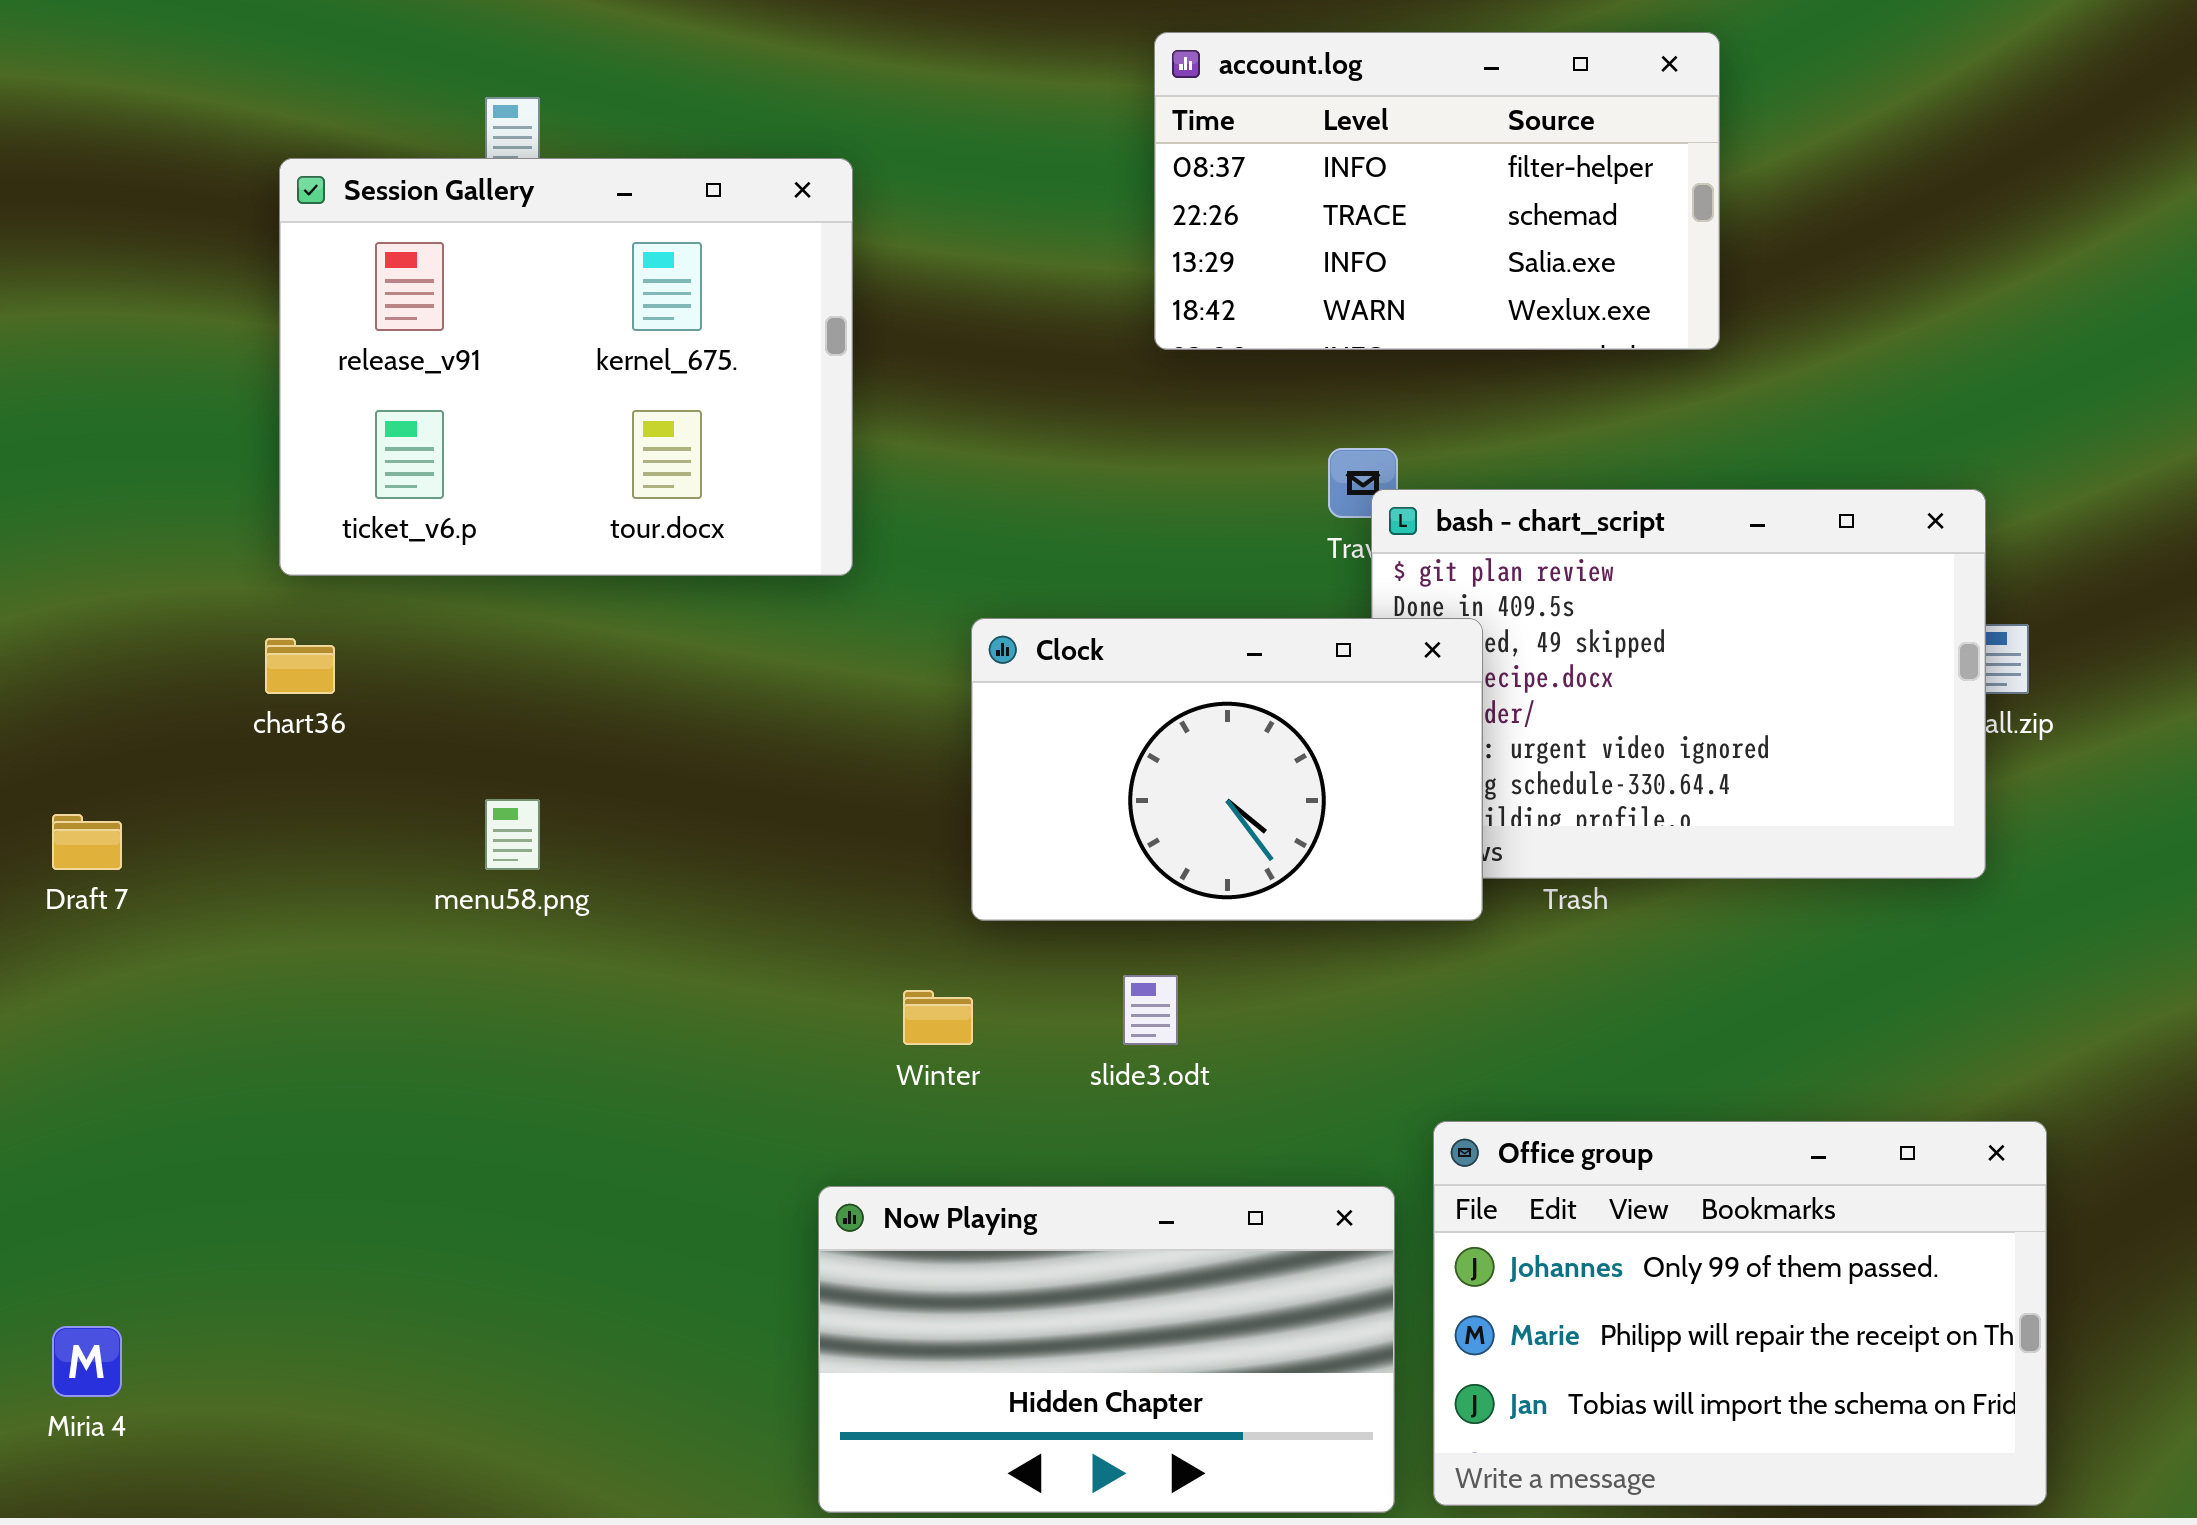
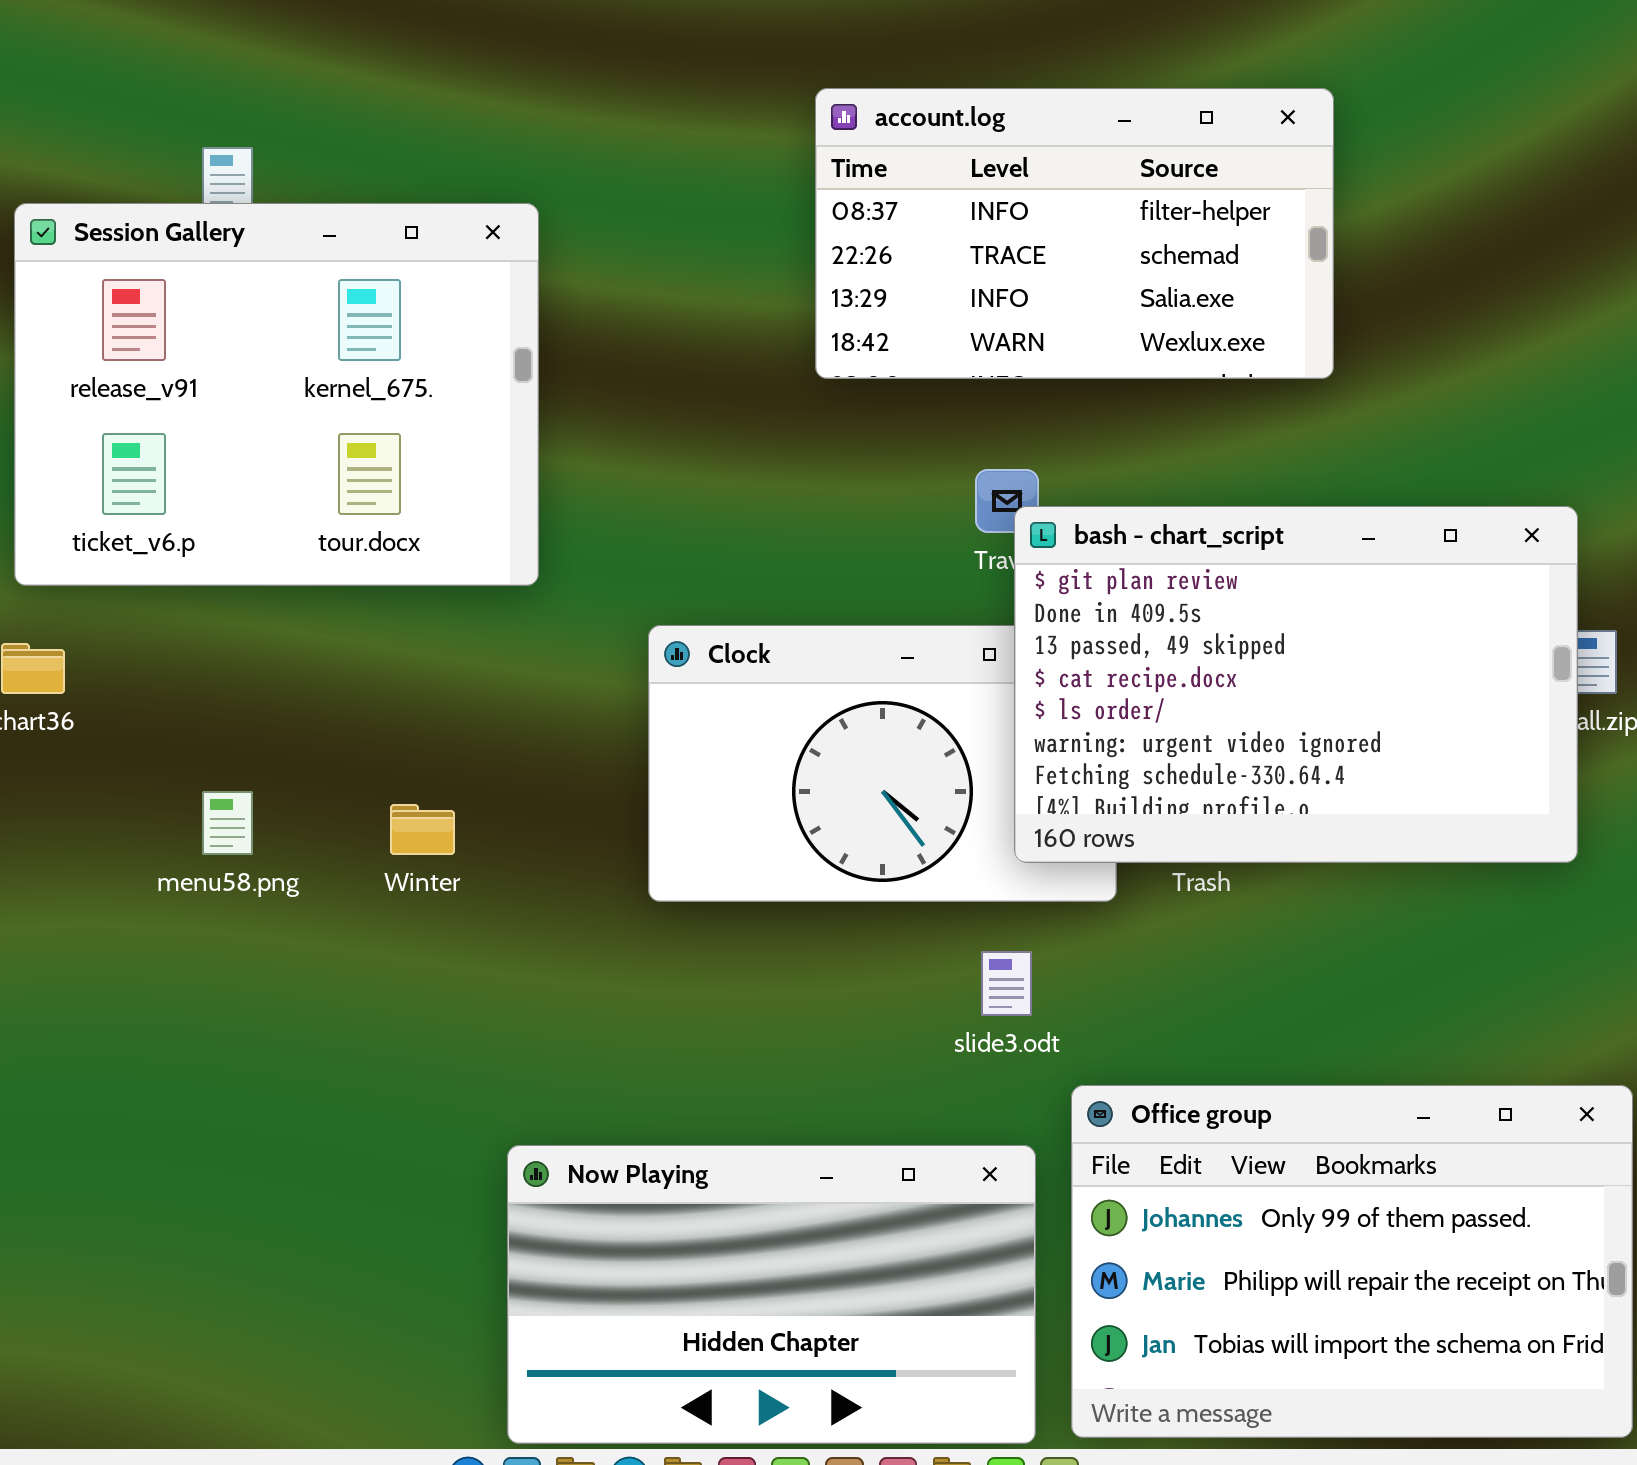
bash - chart_script: [1371,489,1986,879] -> [1014,506,1578,863], raised
slide3.odt: [1123,975,1178,1045] -> [981,951,1032,1016], moved
Winter: [903,990,973,1045] -> [390,804,455,855], moved

